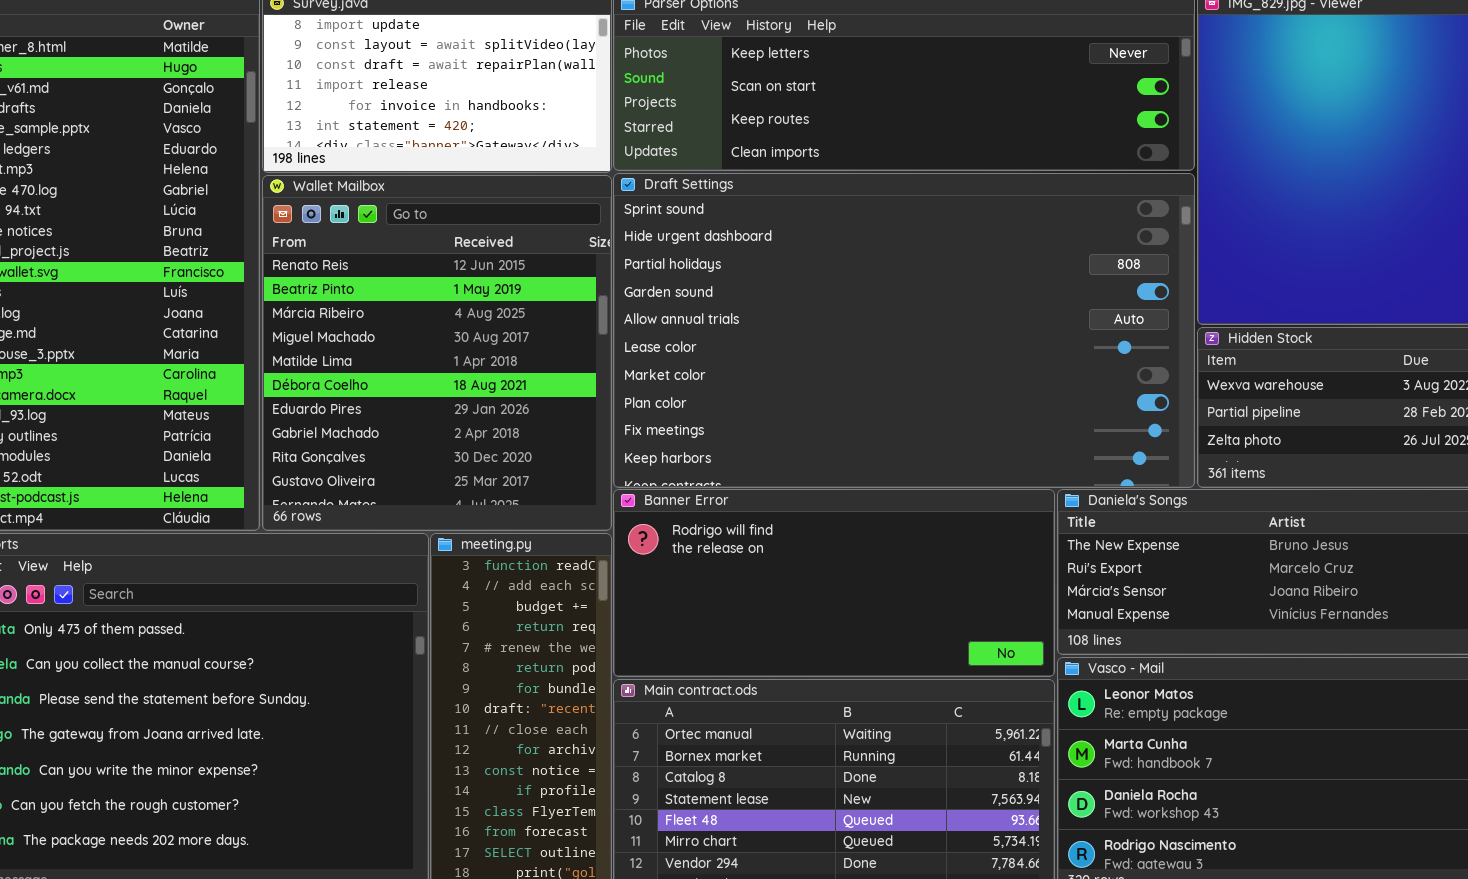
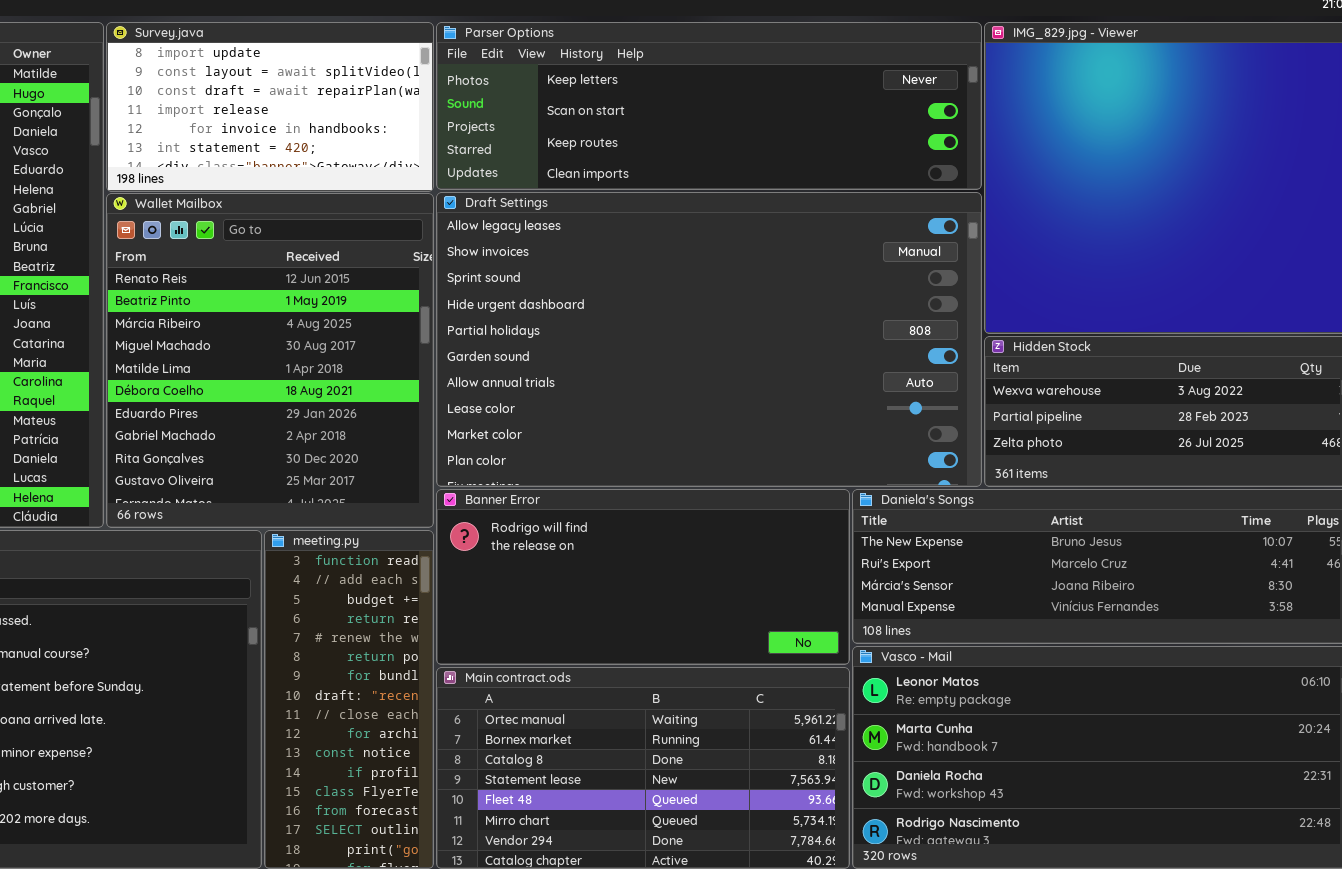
Draft Settings: [613,173,1195,488] -> [436,192,982,487], scrolled up 2 rows

